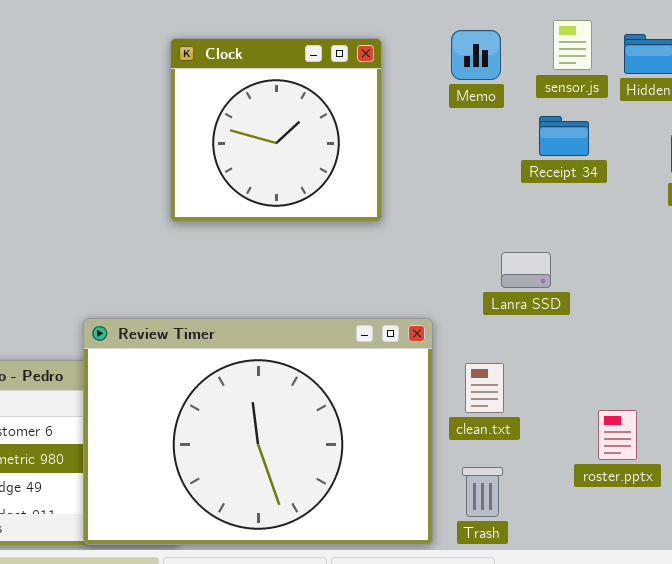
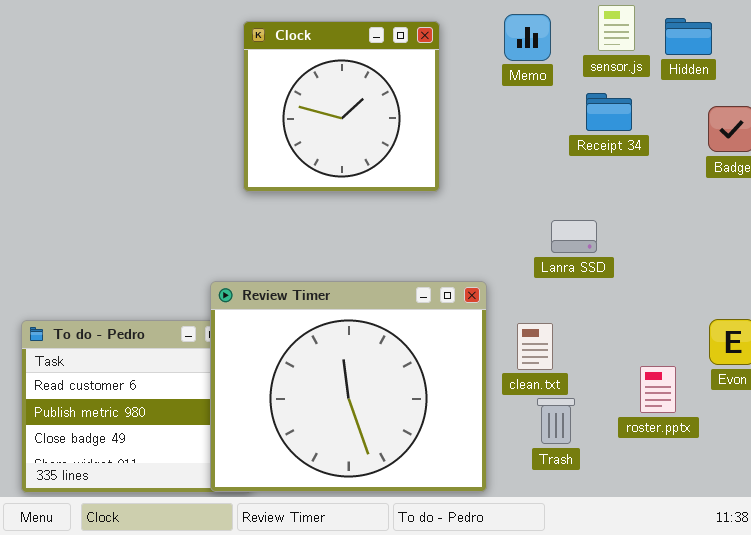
Review Timer: [83,318,433,545] -> [210,281,487,492], resized
Trash: [462,467,503,517] -> [537,398,575,444], moved

